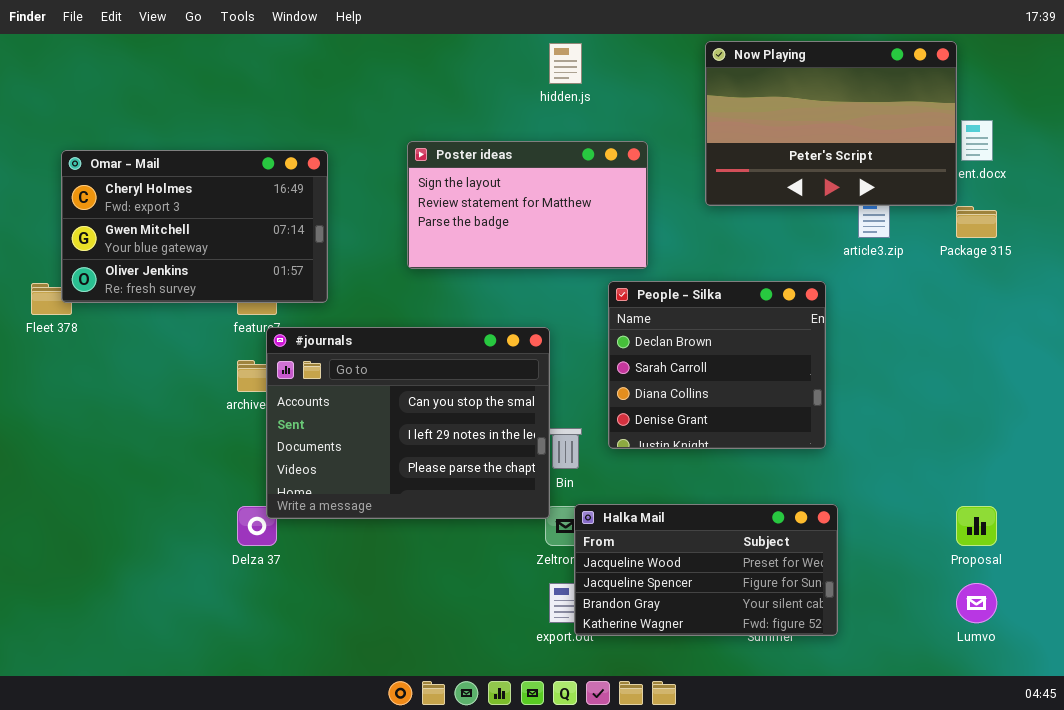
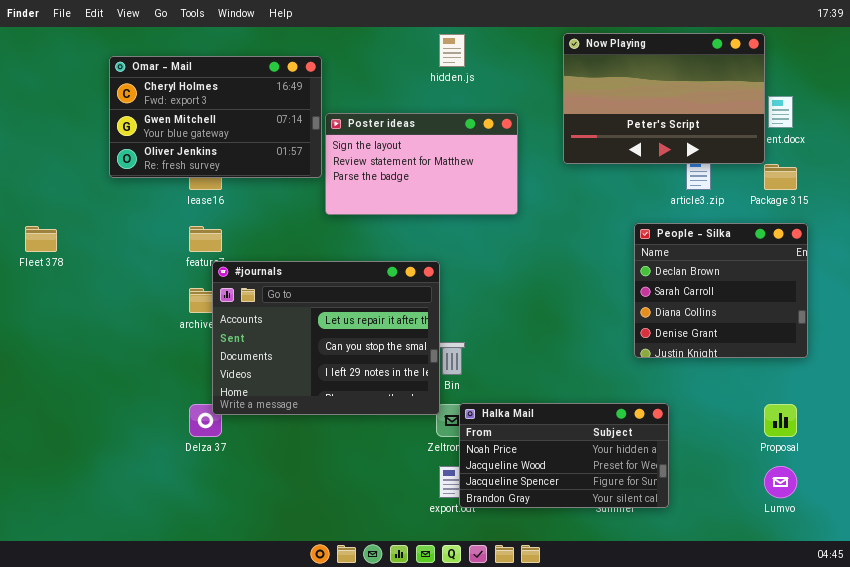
Omar - Mail: [61,150,328,303] -> [109,56,322,178], moved
People - Silka: [608,281,826,449] -> [634,223,808,358], moved
#journals: [266,327,550,519] -> [212,261,440,415], scrolled up 1 row
Halka Mail: [574,504,838,636] -> [459,403,669,508], scrolled up 1 row

